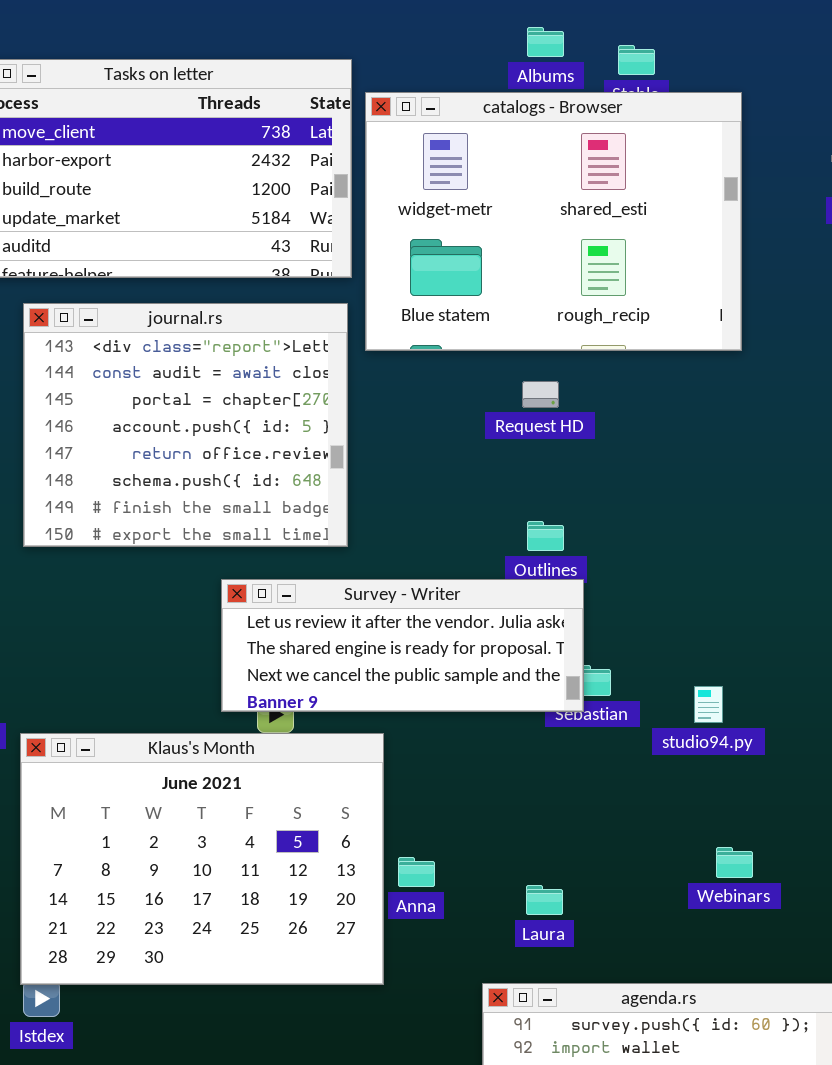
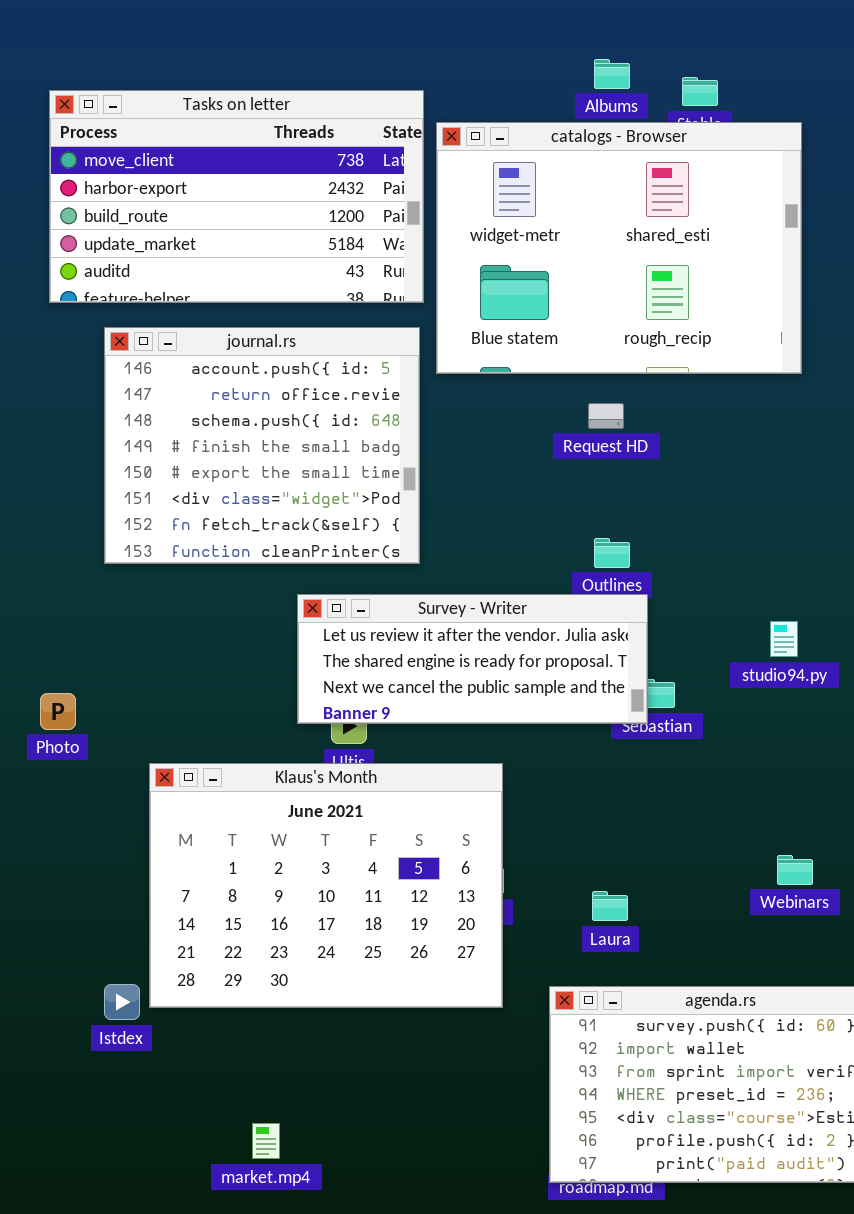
journal.rs: [23,303,348,547] -> [104,327,420,564], scrolled down 3 rows
studio94.py: [694,686,723,723] -> [770,621,798,657], moved
Klaus's Month: [20,733,384,985] -> [149,763,503,1008], moved

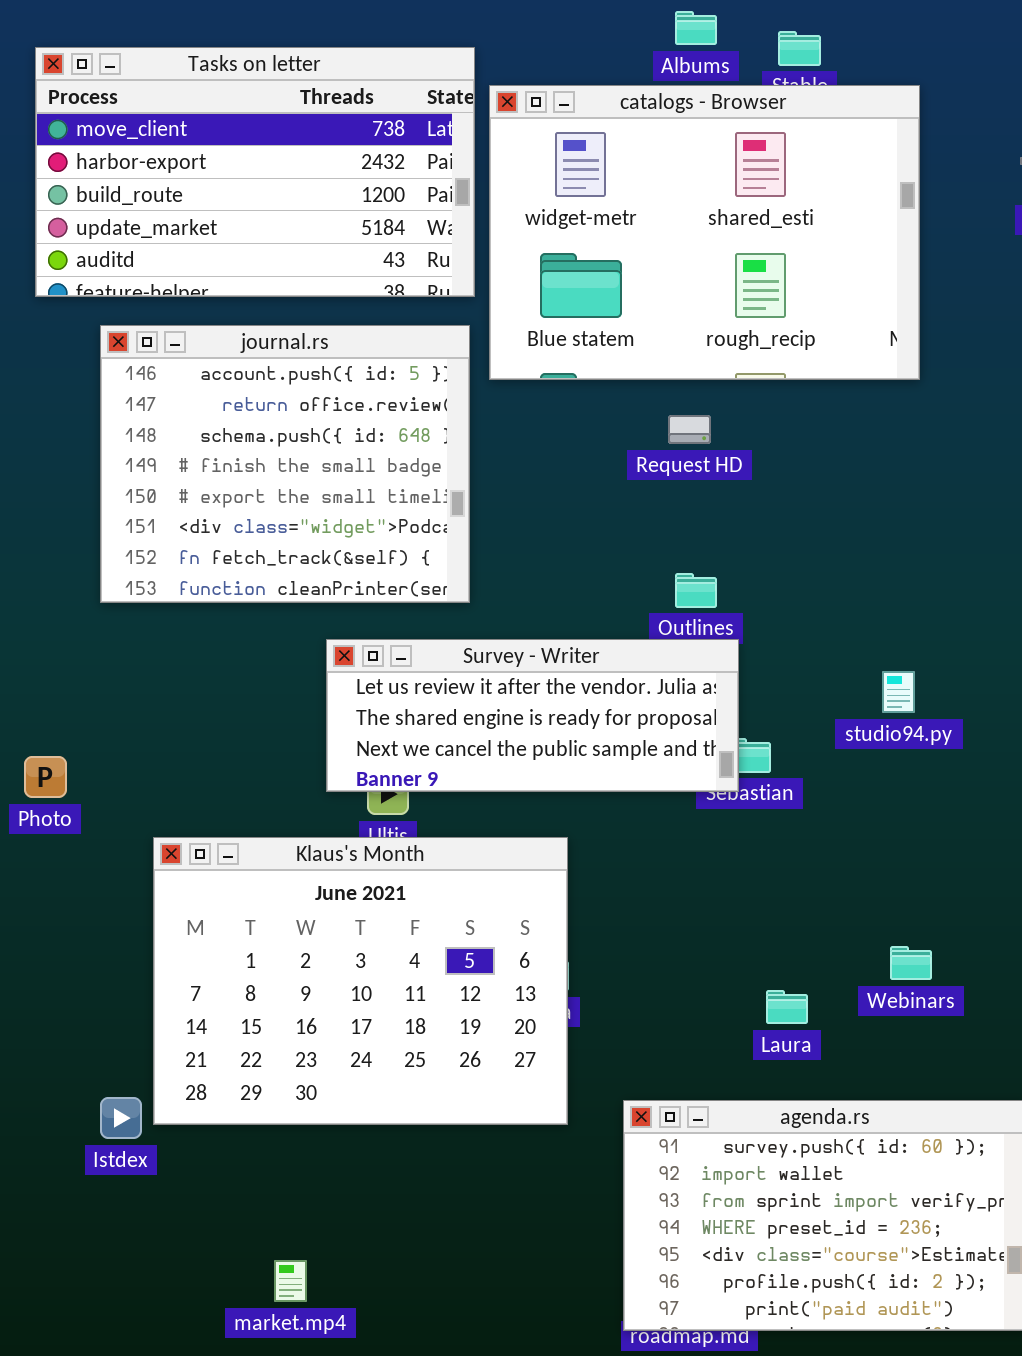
Laura: [592,891,628,921] -> [766,990,808,1024], moved

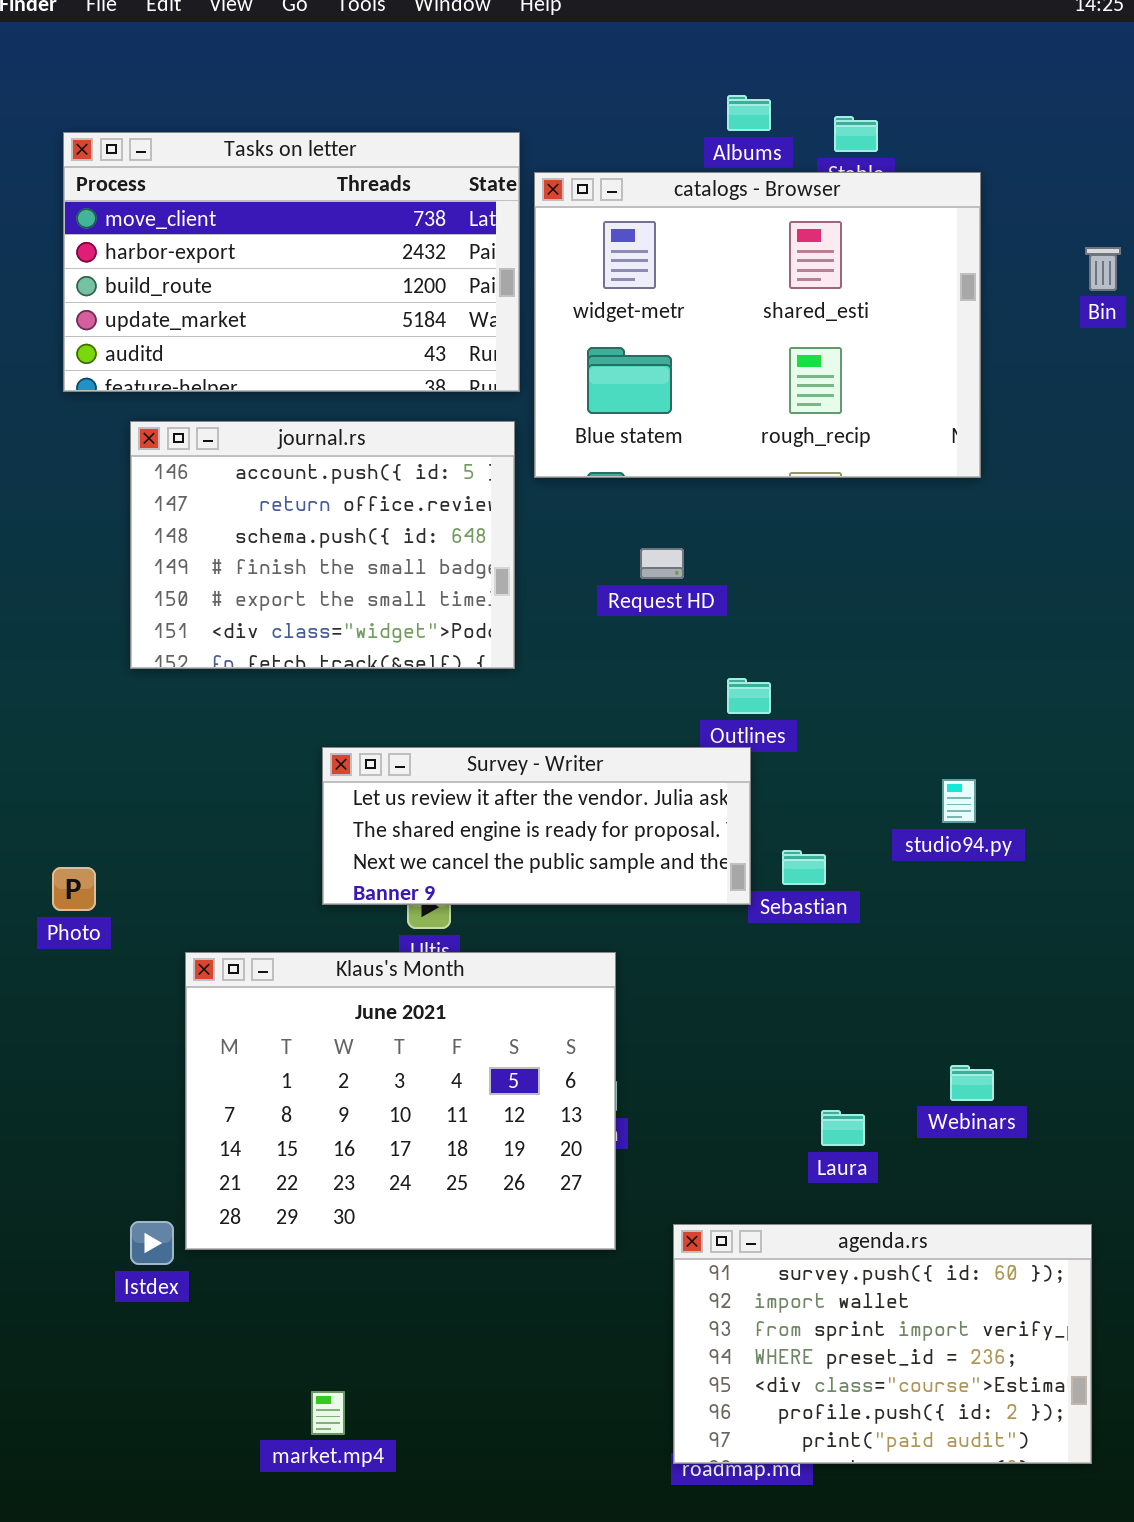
journal.rs: [100,325,470,603] -> [130,421,515,669], resized
Request HD: [668,415,711,444] -> [640,548,684,579], moved
Survey - Writer: [326,639,739,792] -> [322,747,751,905], moved

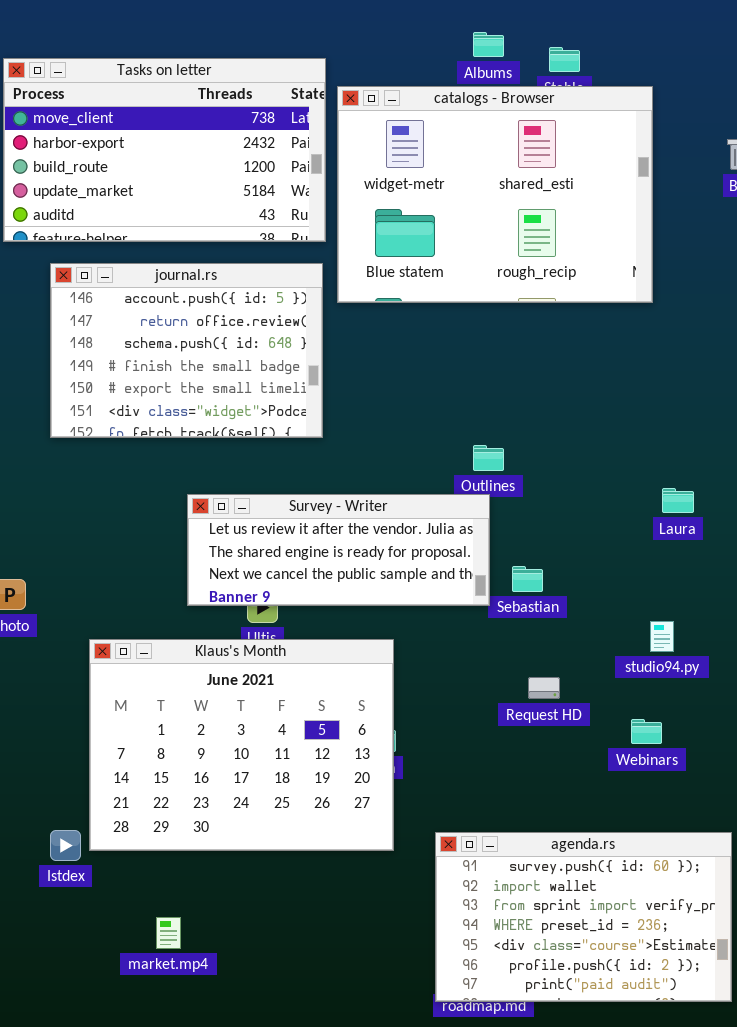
Request HD: [640,548,684,579] -> [528,677,560,699], moved
studio94.py: [942,779,976,823] -> [650,621,674,652], moved
Laura: [821,1110,865,1146] -> [662,488,694,513], moved
market.mp4: [311,1391,345,1435] -> [156,917,181,949], moved

